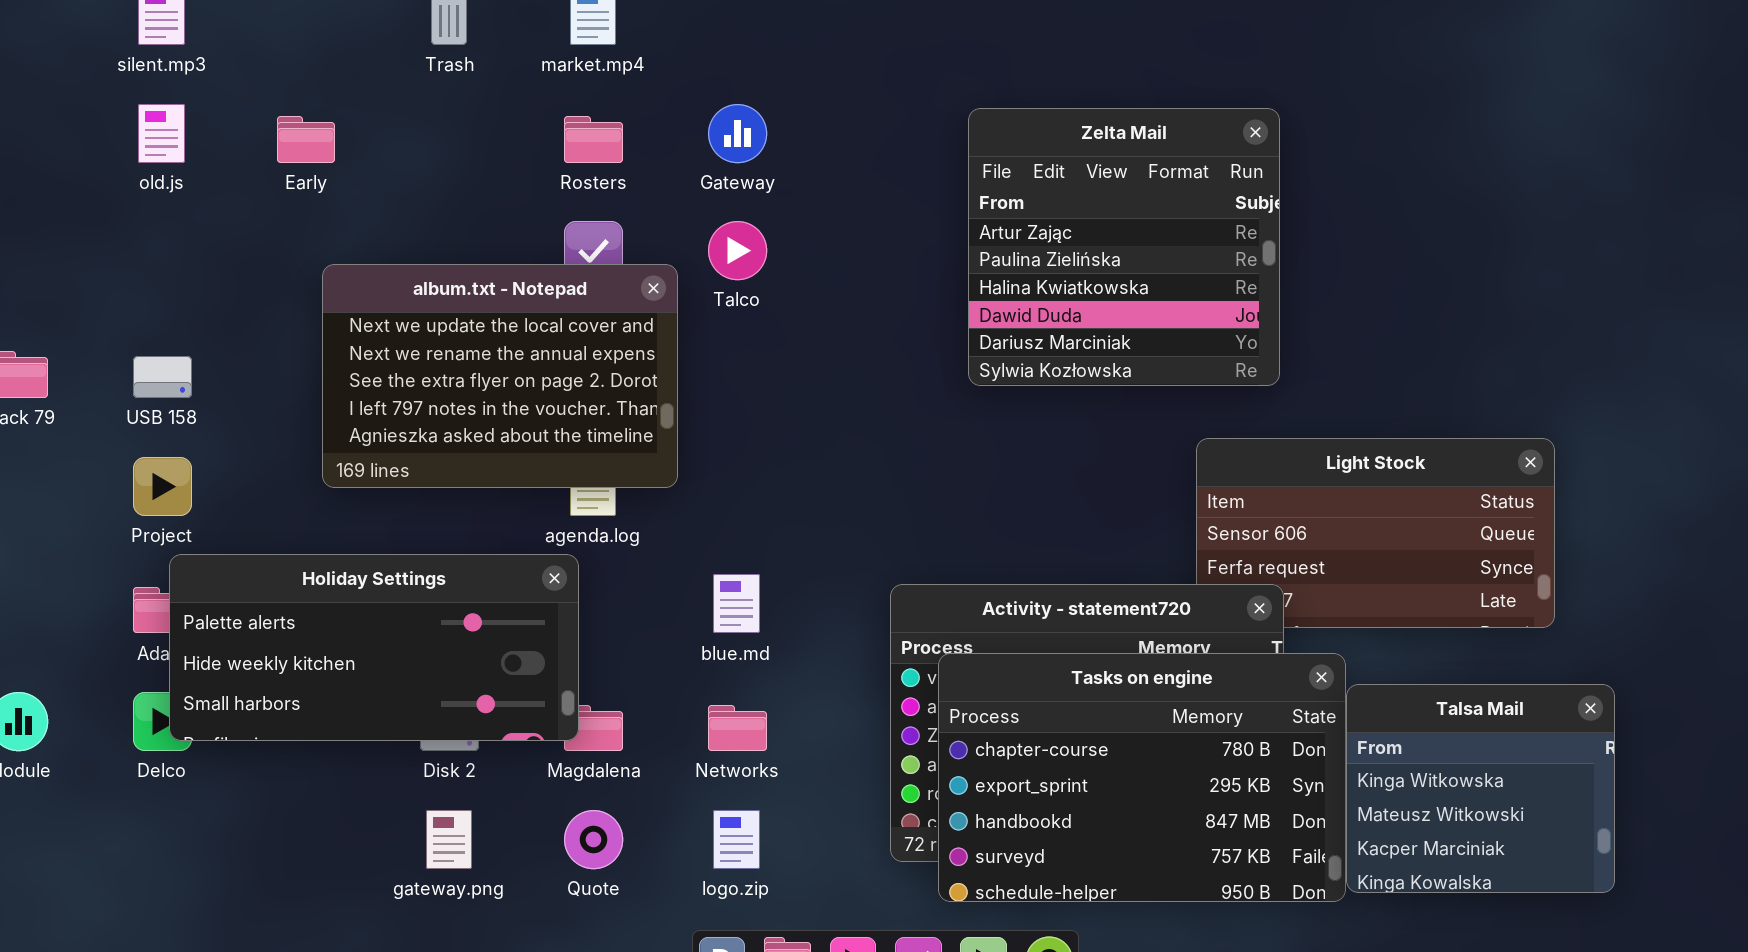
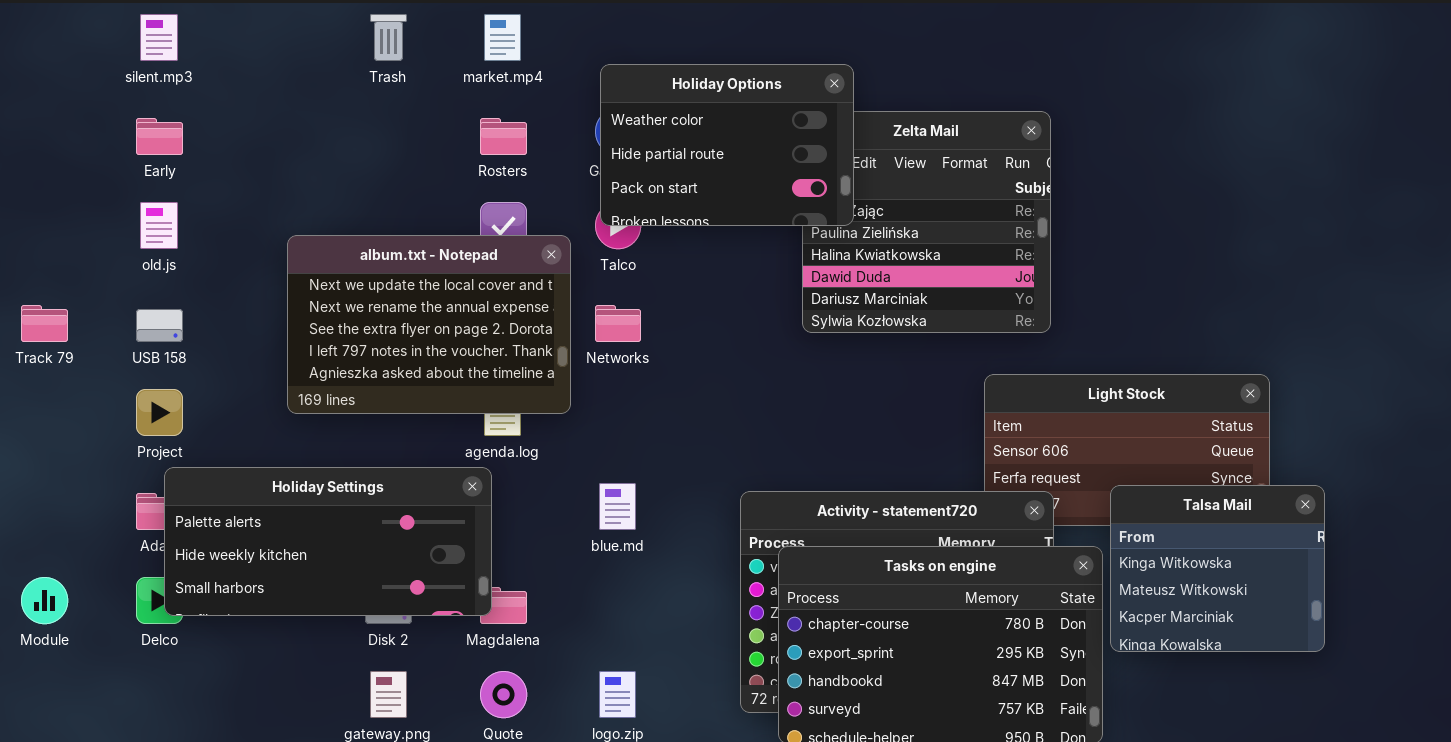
Holiday Options: none -> [600,64,854,226], opened
old.js: [138,104,185,163] -> [140,202,178,249], moved
Early: [277,116,335,163] -> [136,118,183,155], moved
Talsa Mail: [1346,684,1615,893] -> [1110,485,1325,652], moved
Networks: [708,705,767,751] -> [595,305,641,342], moved

